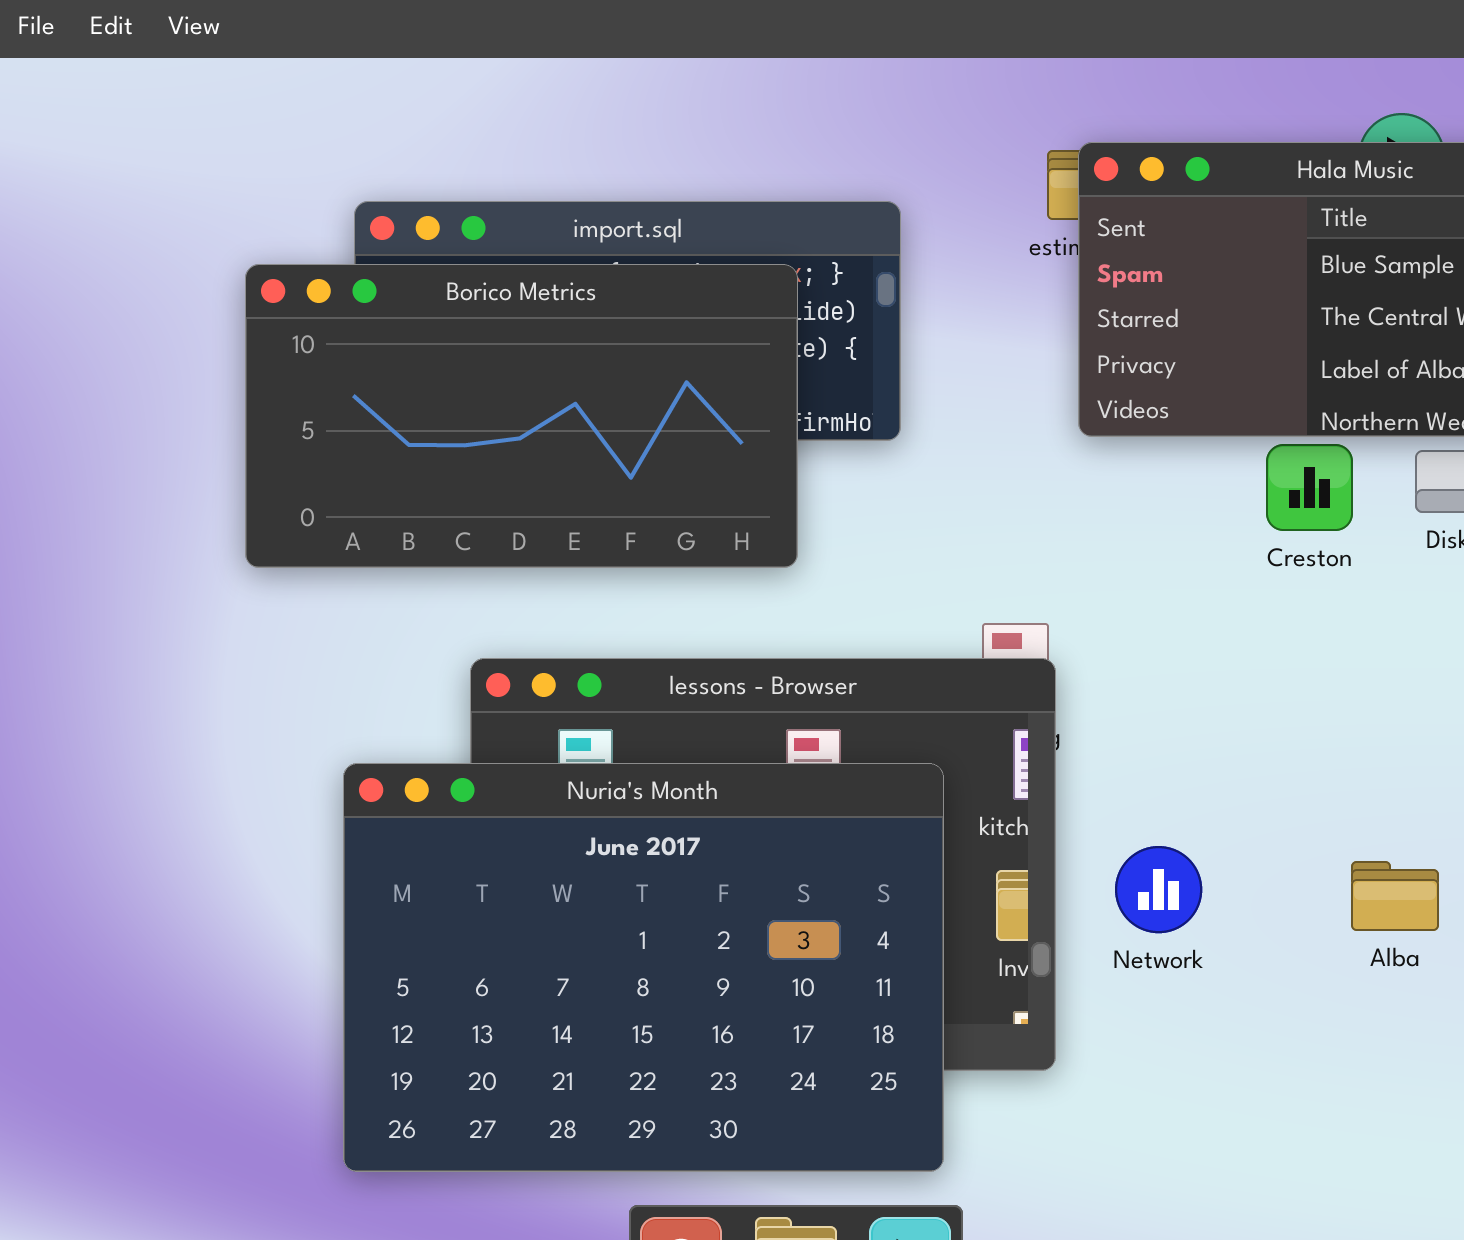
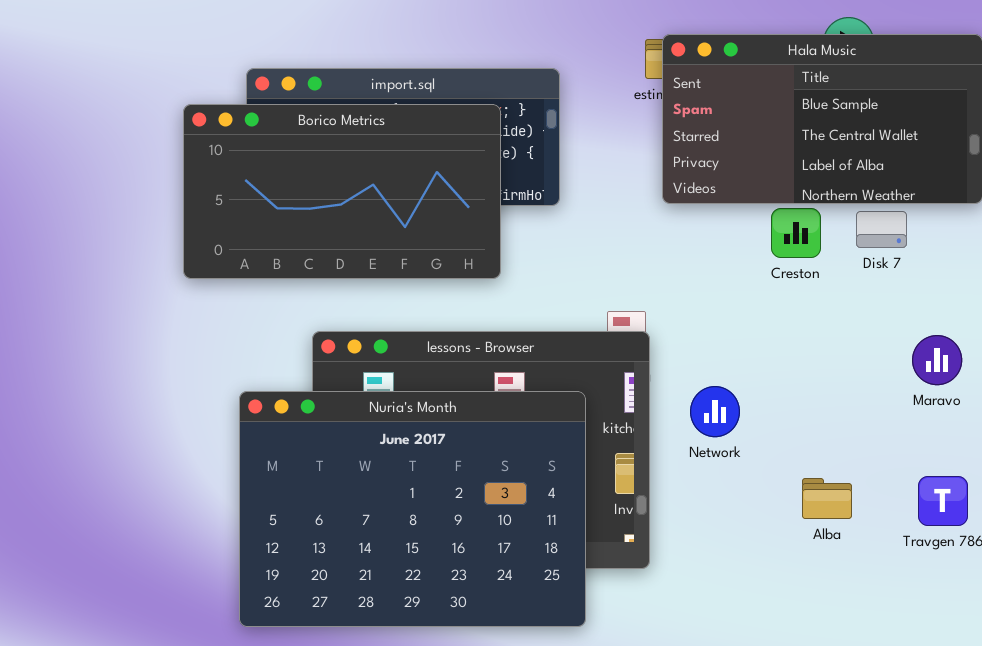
Network: [1115,846,1202,933] -> [690,386,740,437], moved
Alba: [1351,861,1439,931] -> [802,478,852,519], moved

